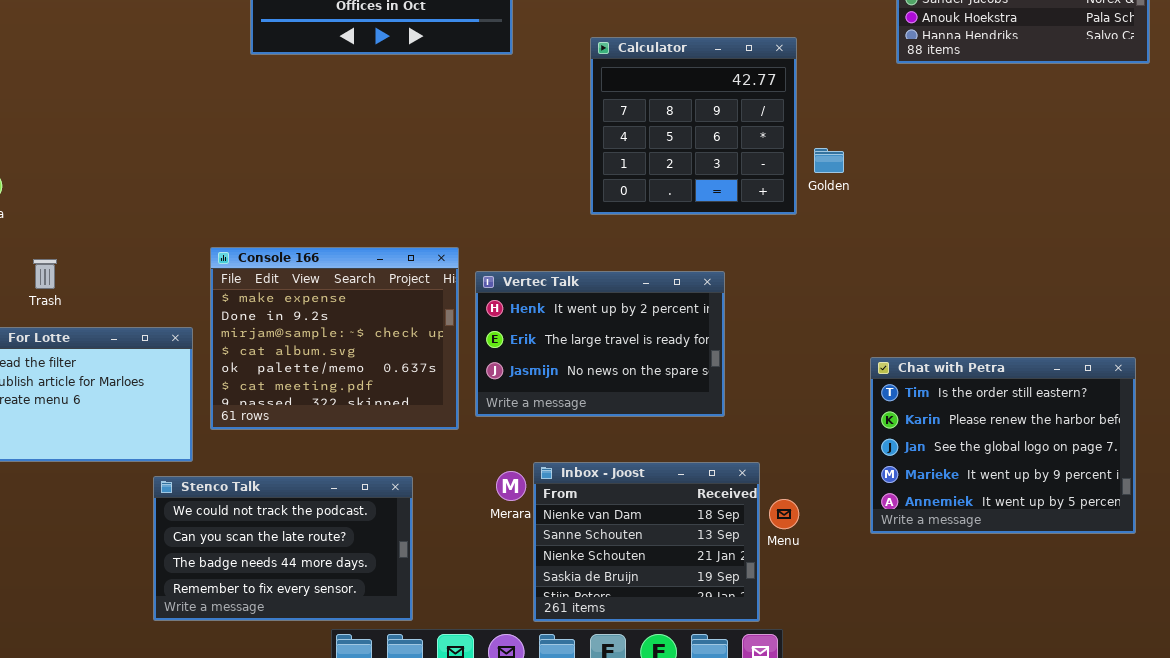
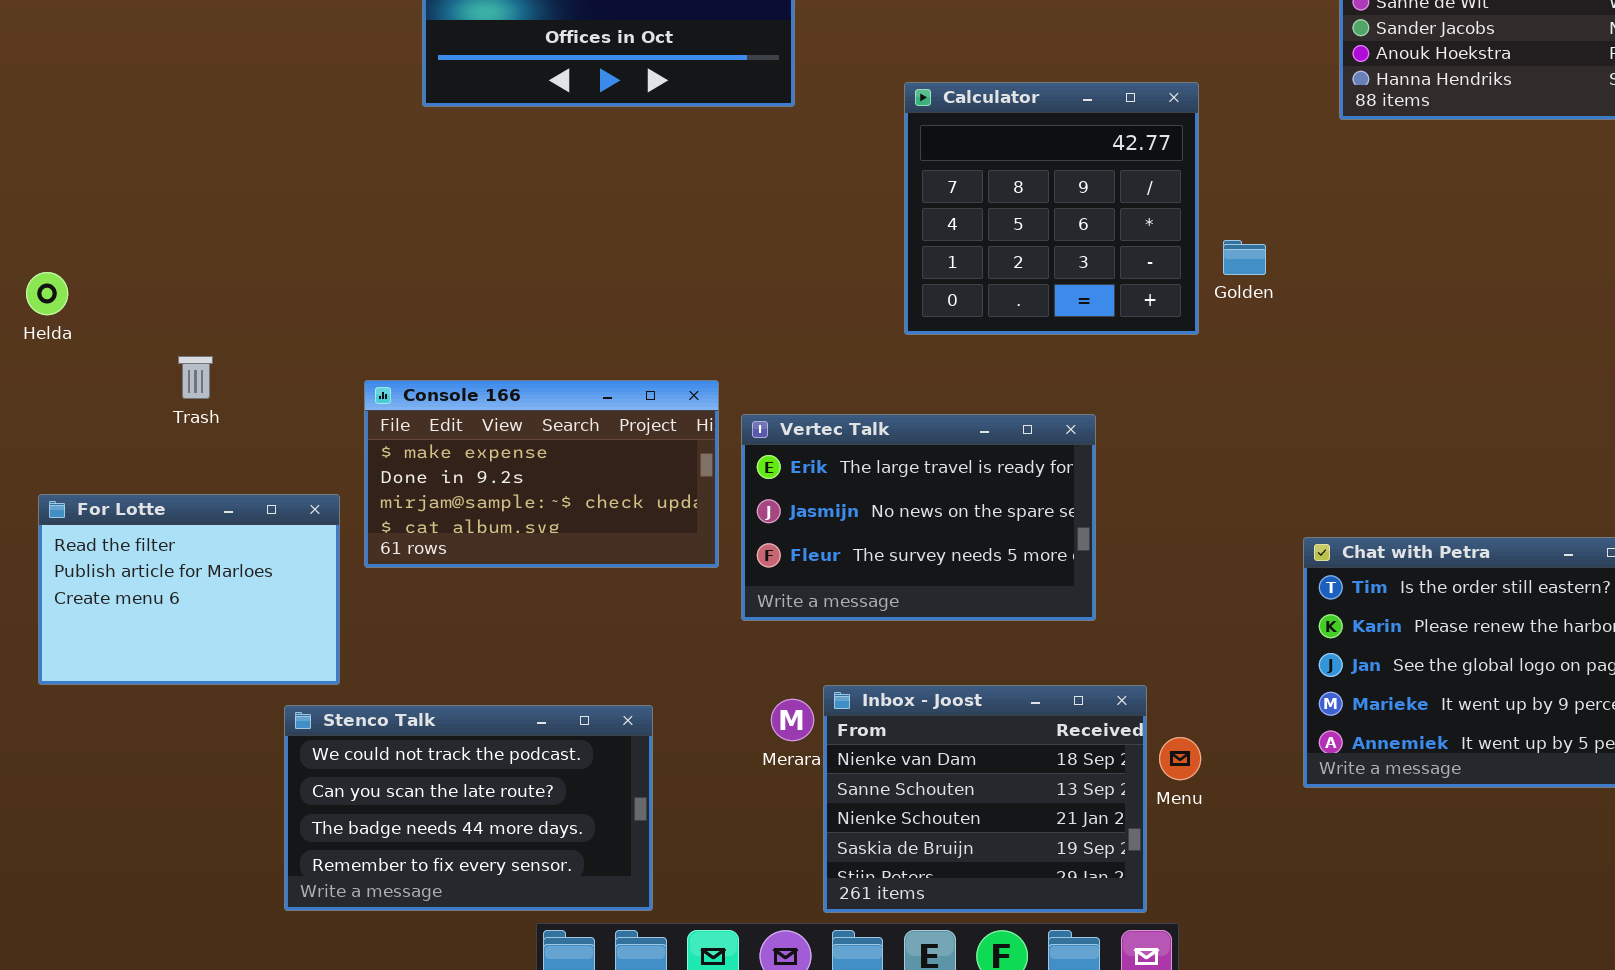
Console 166: [210,247,459,430] -> [364,380,719,568], resized
Trash: [33,259,57,289] -> [178,356,213,399], moved
Vertec Talk: [475,271,725,417] -> [741,414,1096,621], scrolled down 1 row

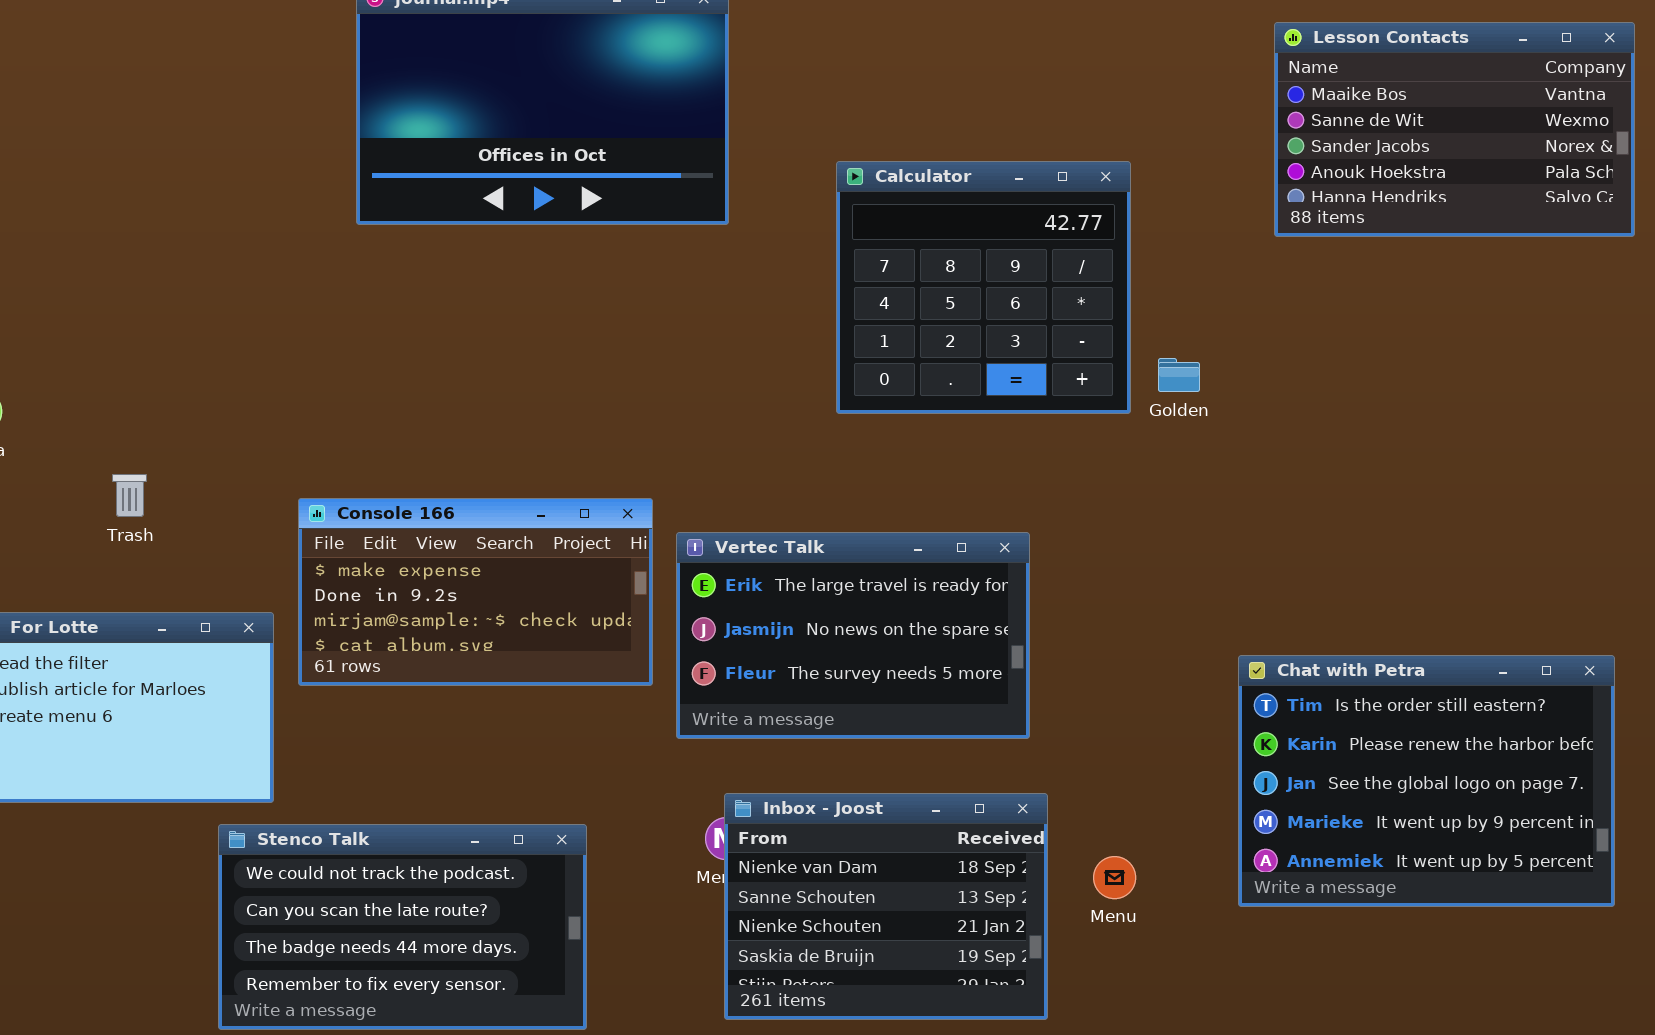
Calculator: [904,82,1199,335] -> [836,161,1131,414], moved
Inbox - Joost: [823,685,1147,913] -> [724,793,1048,1020], moved

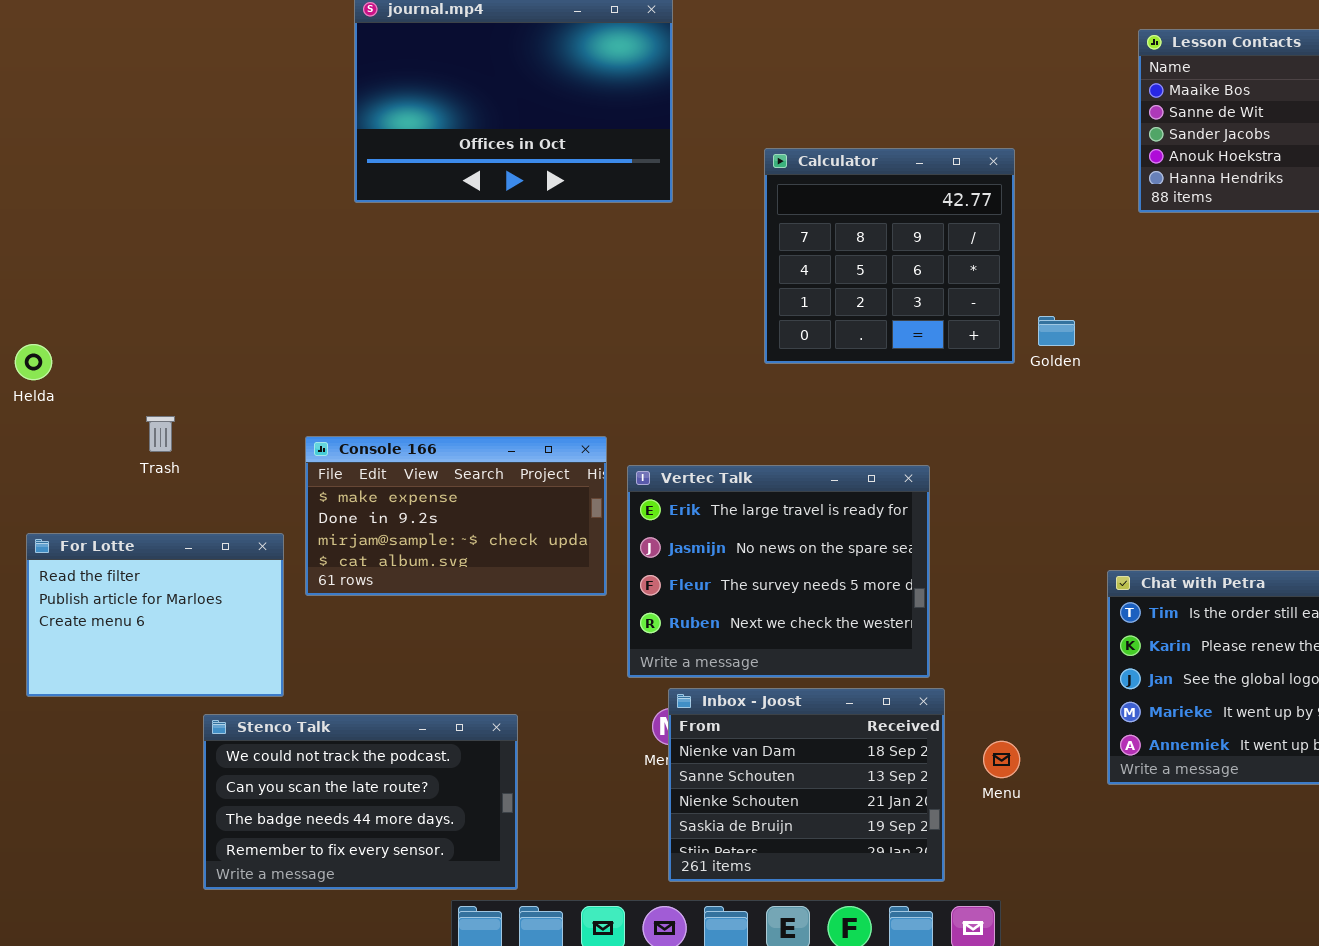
Vertec Talk: [676,532,1030,739] -> [627,465,930,678], resized
Stenco Talk: [218,824,587,1030] -> [203,714,518,890], moved

